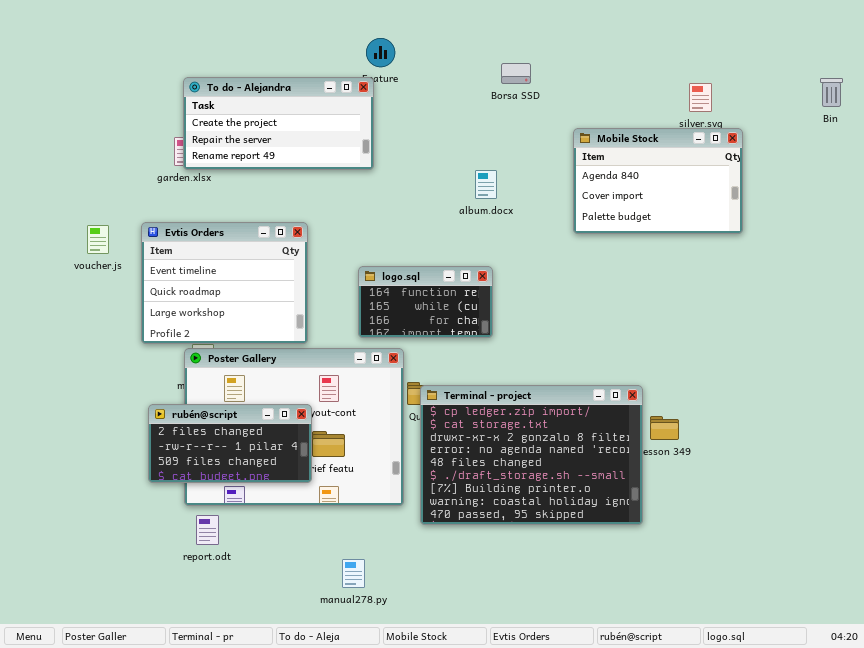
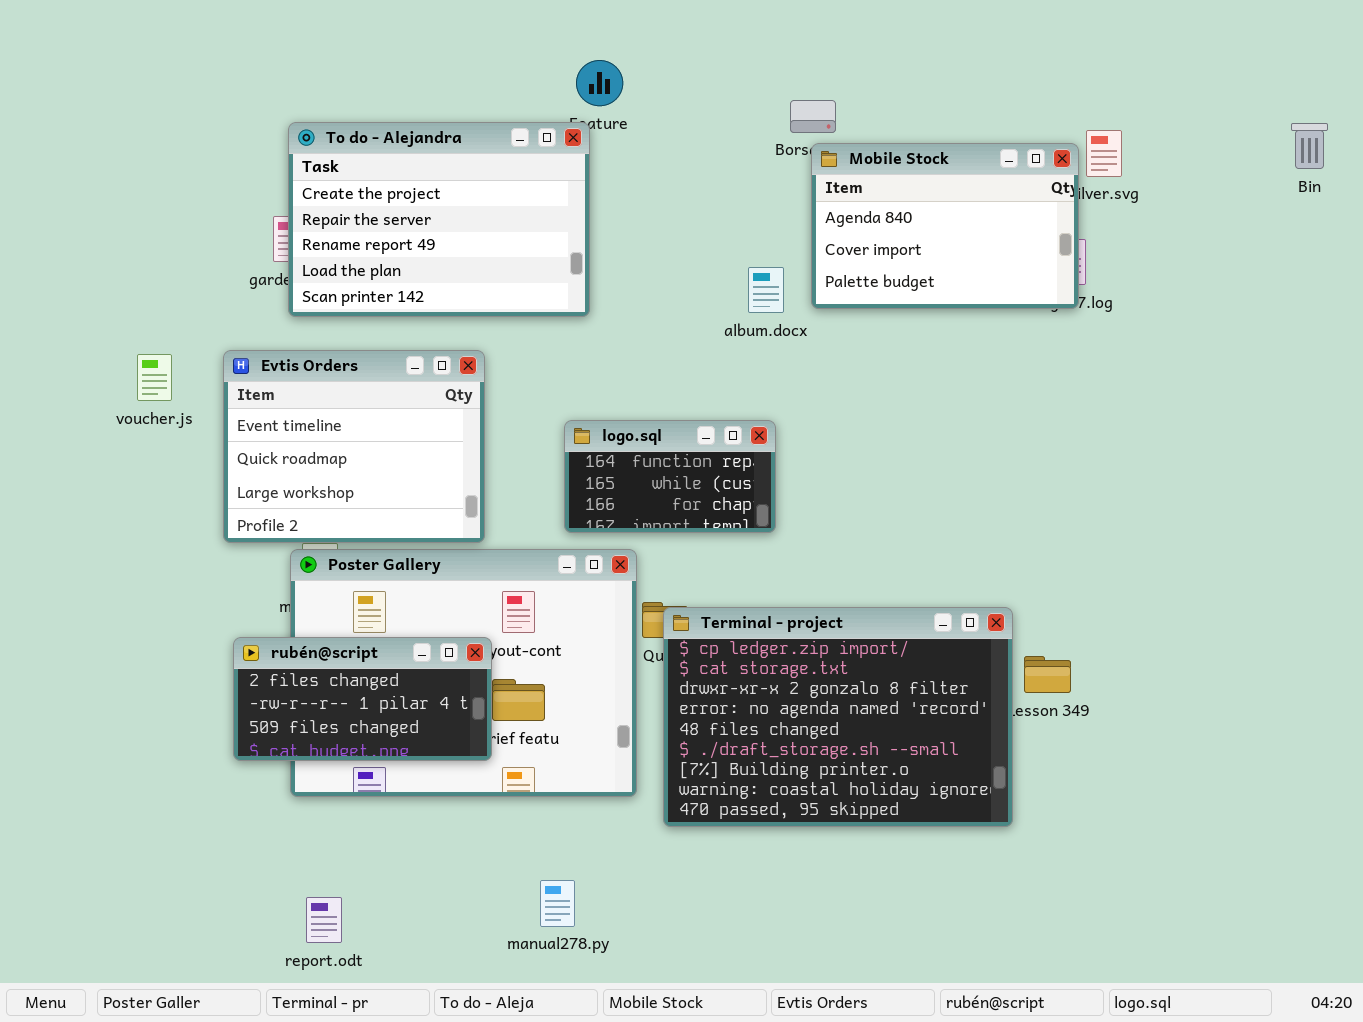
To do - Alejandra: [183,77,374,170] -> [288,122,590,317], resized
Mobile Stock: [573,128,743,234] -> [811,143,1079,309], moved
report.odt: [196,515,219,545] -> [306,897,342,943], moved

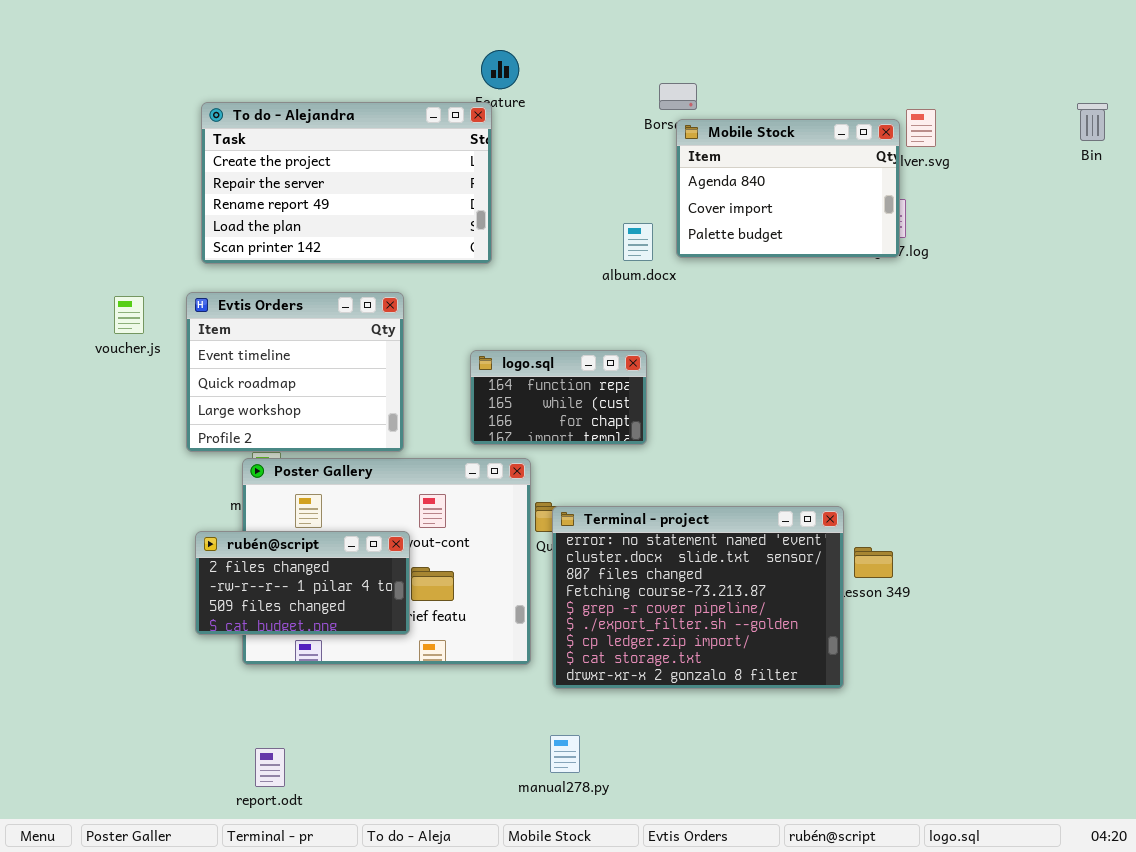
To do - Alejandra: [288,122,590,317] -> [201,102,492,264], resized
Terminal - project: [663,607,1013,827] -> [552,506,844,689], scrolled up 6 rows
manual278.py: [540,880,575,927] -> [550,735,580,773], moved

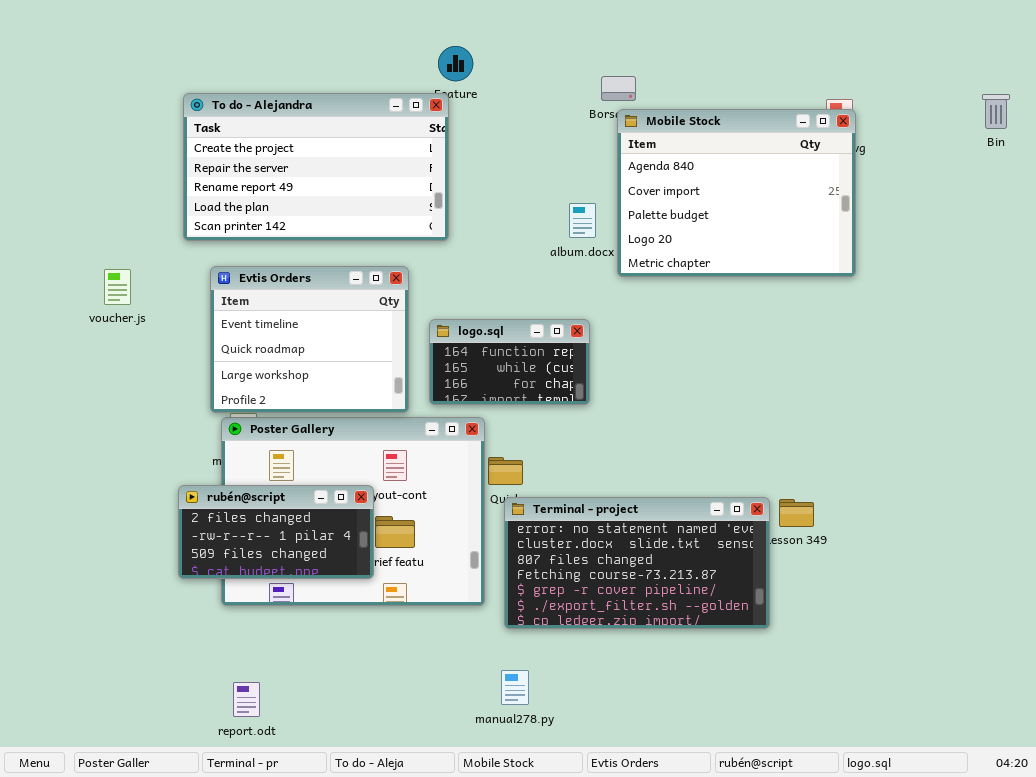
Mobile Stock: [676,119,900,258] -> [617,109,856,277], resized
Evtis Orders: [186,292,404,452] -> [210,266,409,413], moved
Terminal - project: [552,506,844,689] -> [504,497,770,629], resized

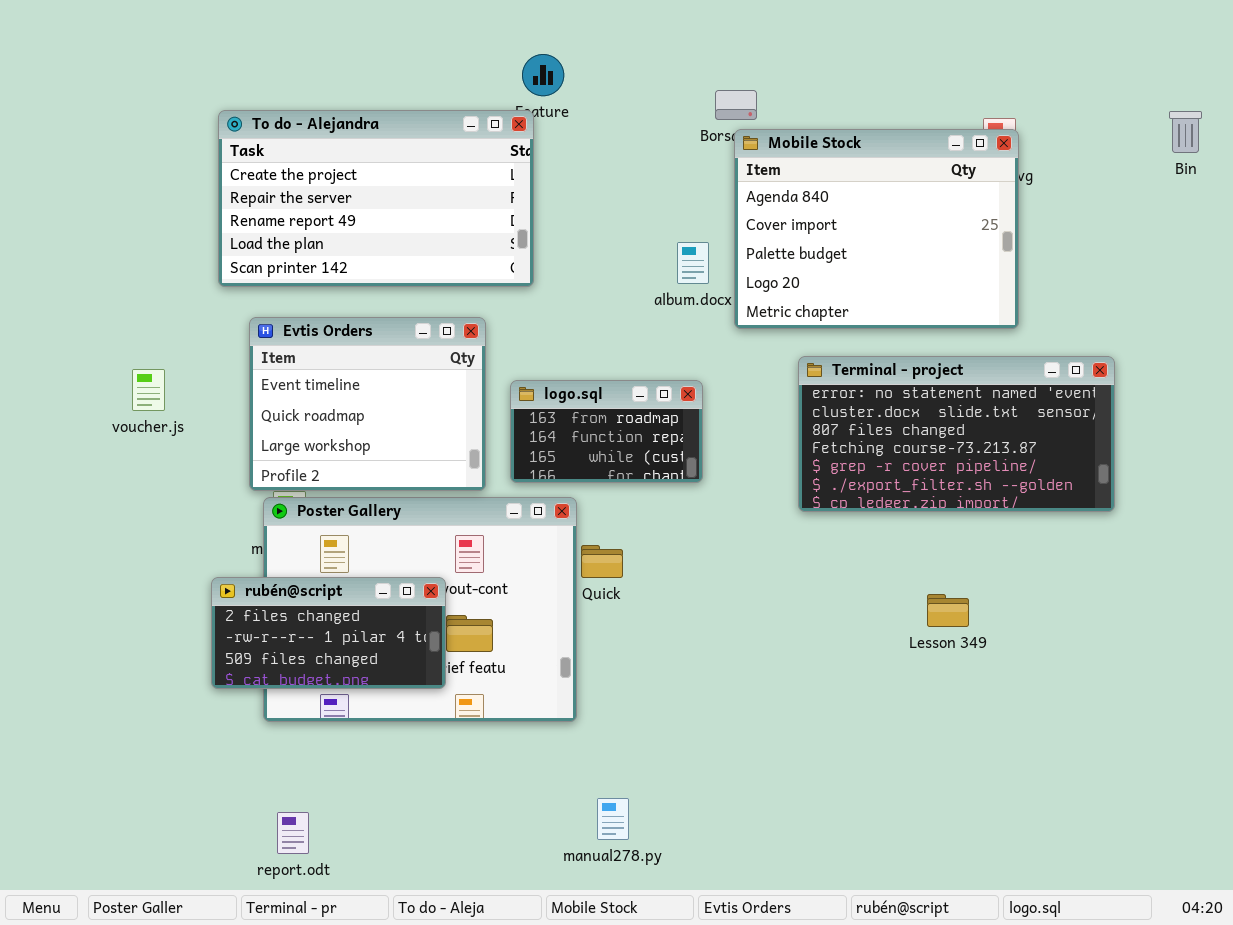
voucher.js: [104,269,131,305] -> [132,369,165,411], moved
logo.sql: [429,319,590,405] -> [510,380,703,483], scrolled up 1 row
Terminal - project: [504,497,770,629] -> [798,356,1115,512], moved

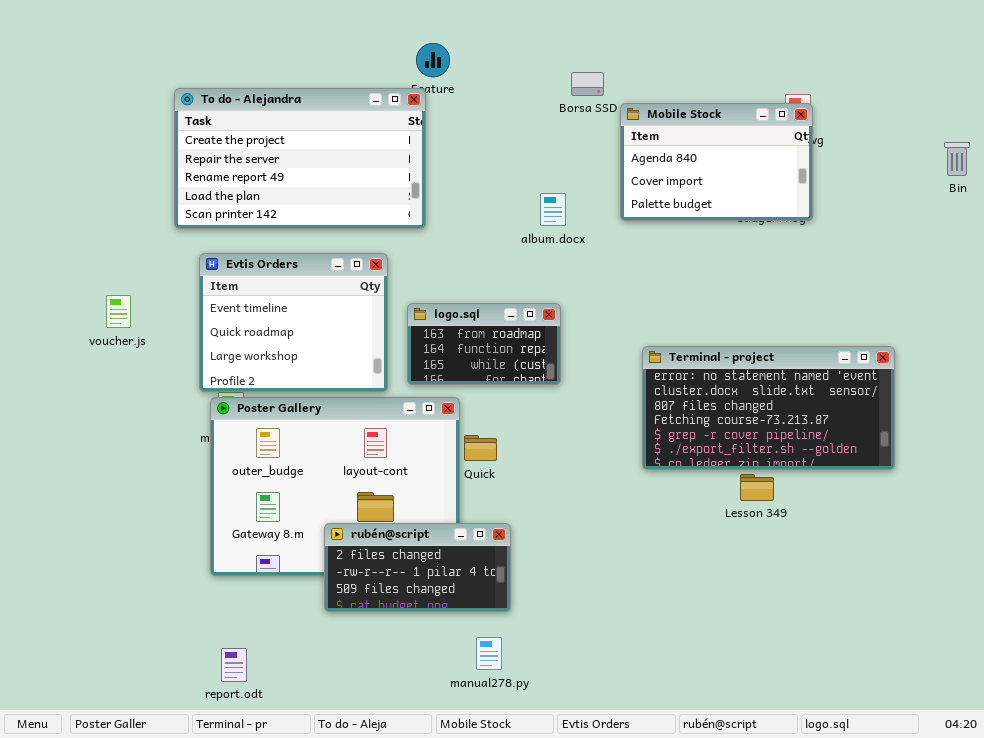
Bin: [1169,111,1202,153] -> [944,142,970,176], moved
Mobile Stock: [734,129,1019,329] -> [620,103,813,221], resized
Terminal - project: [798,356,1115,512] -> [642,346,895,470], moved
rubén@script: [211,577,446,689] -> [324,523,511,612], moved

